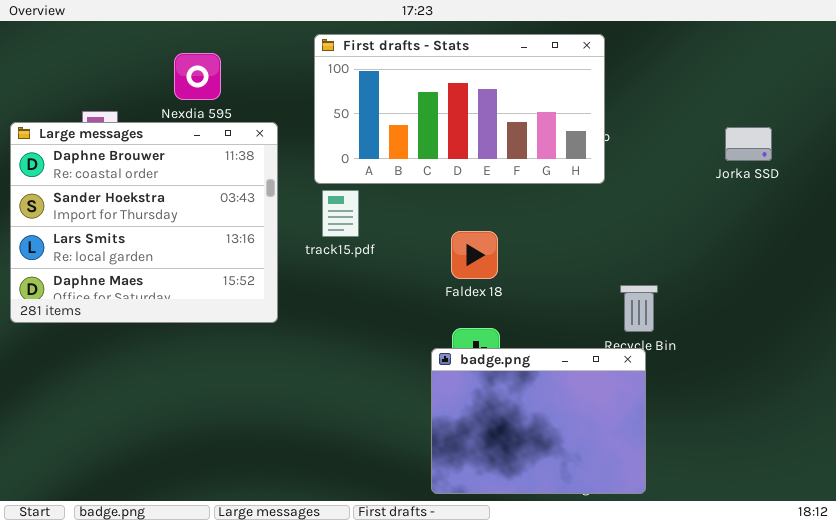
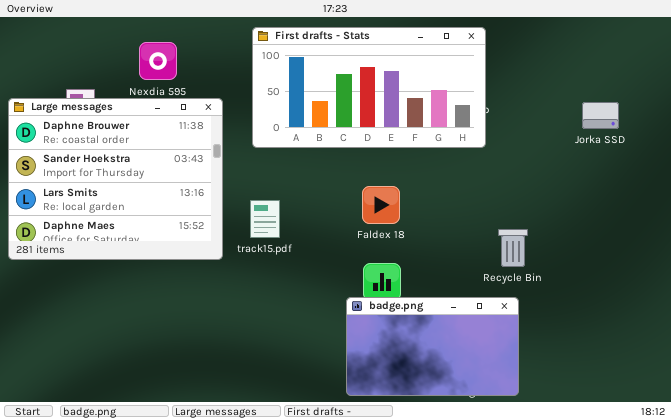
track15.pdf: [322,190,359,237] -> [250,200,280,238], moved
badge.png: [431,348,646,494] -> [346,297,519,396], resized

